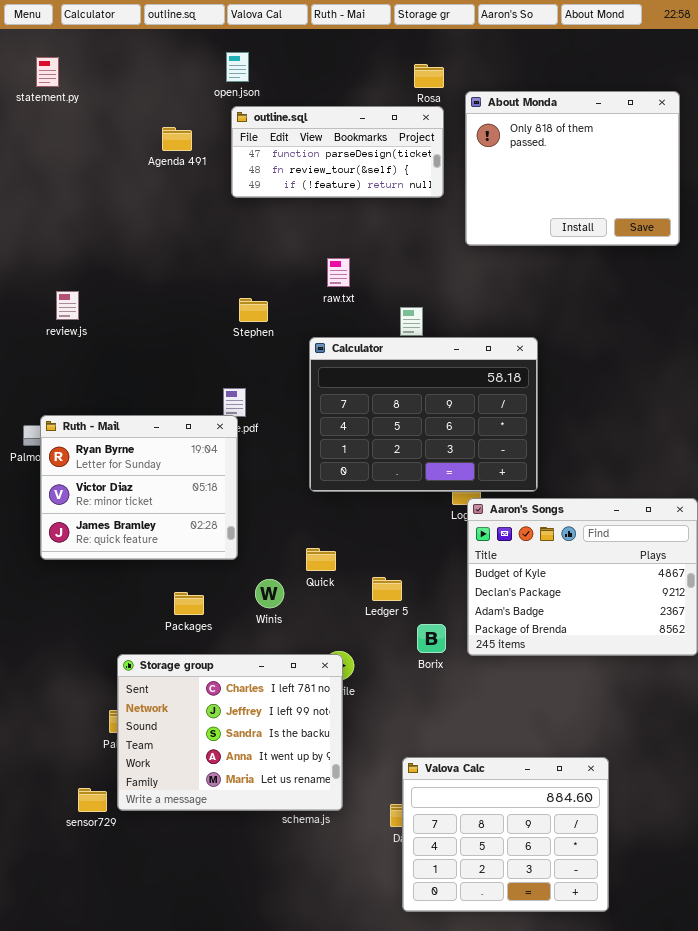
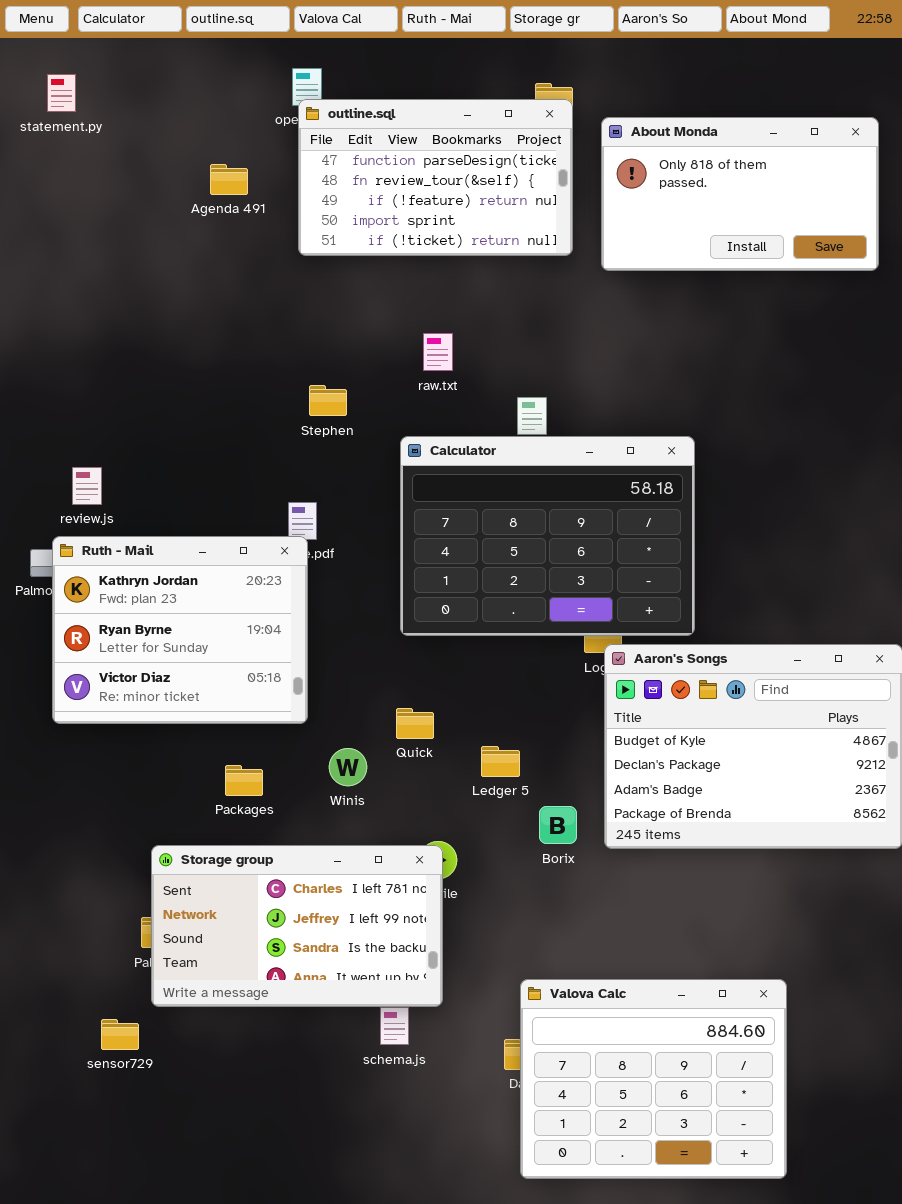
About Monda: [465,91,680,246] -> [601,117,879,271], resized
outline.sql: [231,106,444,198] -> [298,99,573,256], resized
review.js: [56,291,79,320] -> [72,467,102,505], moved
Ruth - Mail: [40,415,238,560] -> [52,536,308,724], scrolled up 1 row
Storage group: [117,654,343,811] -> [151,845,443,1007], resized

